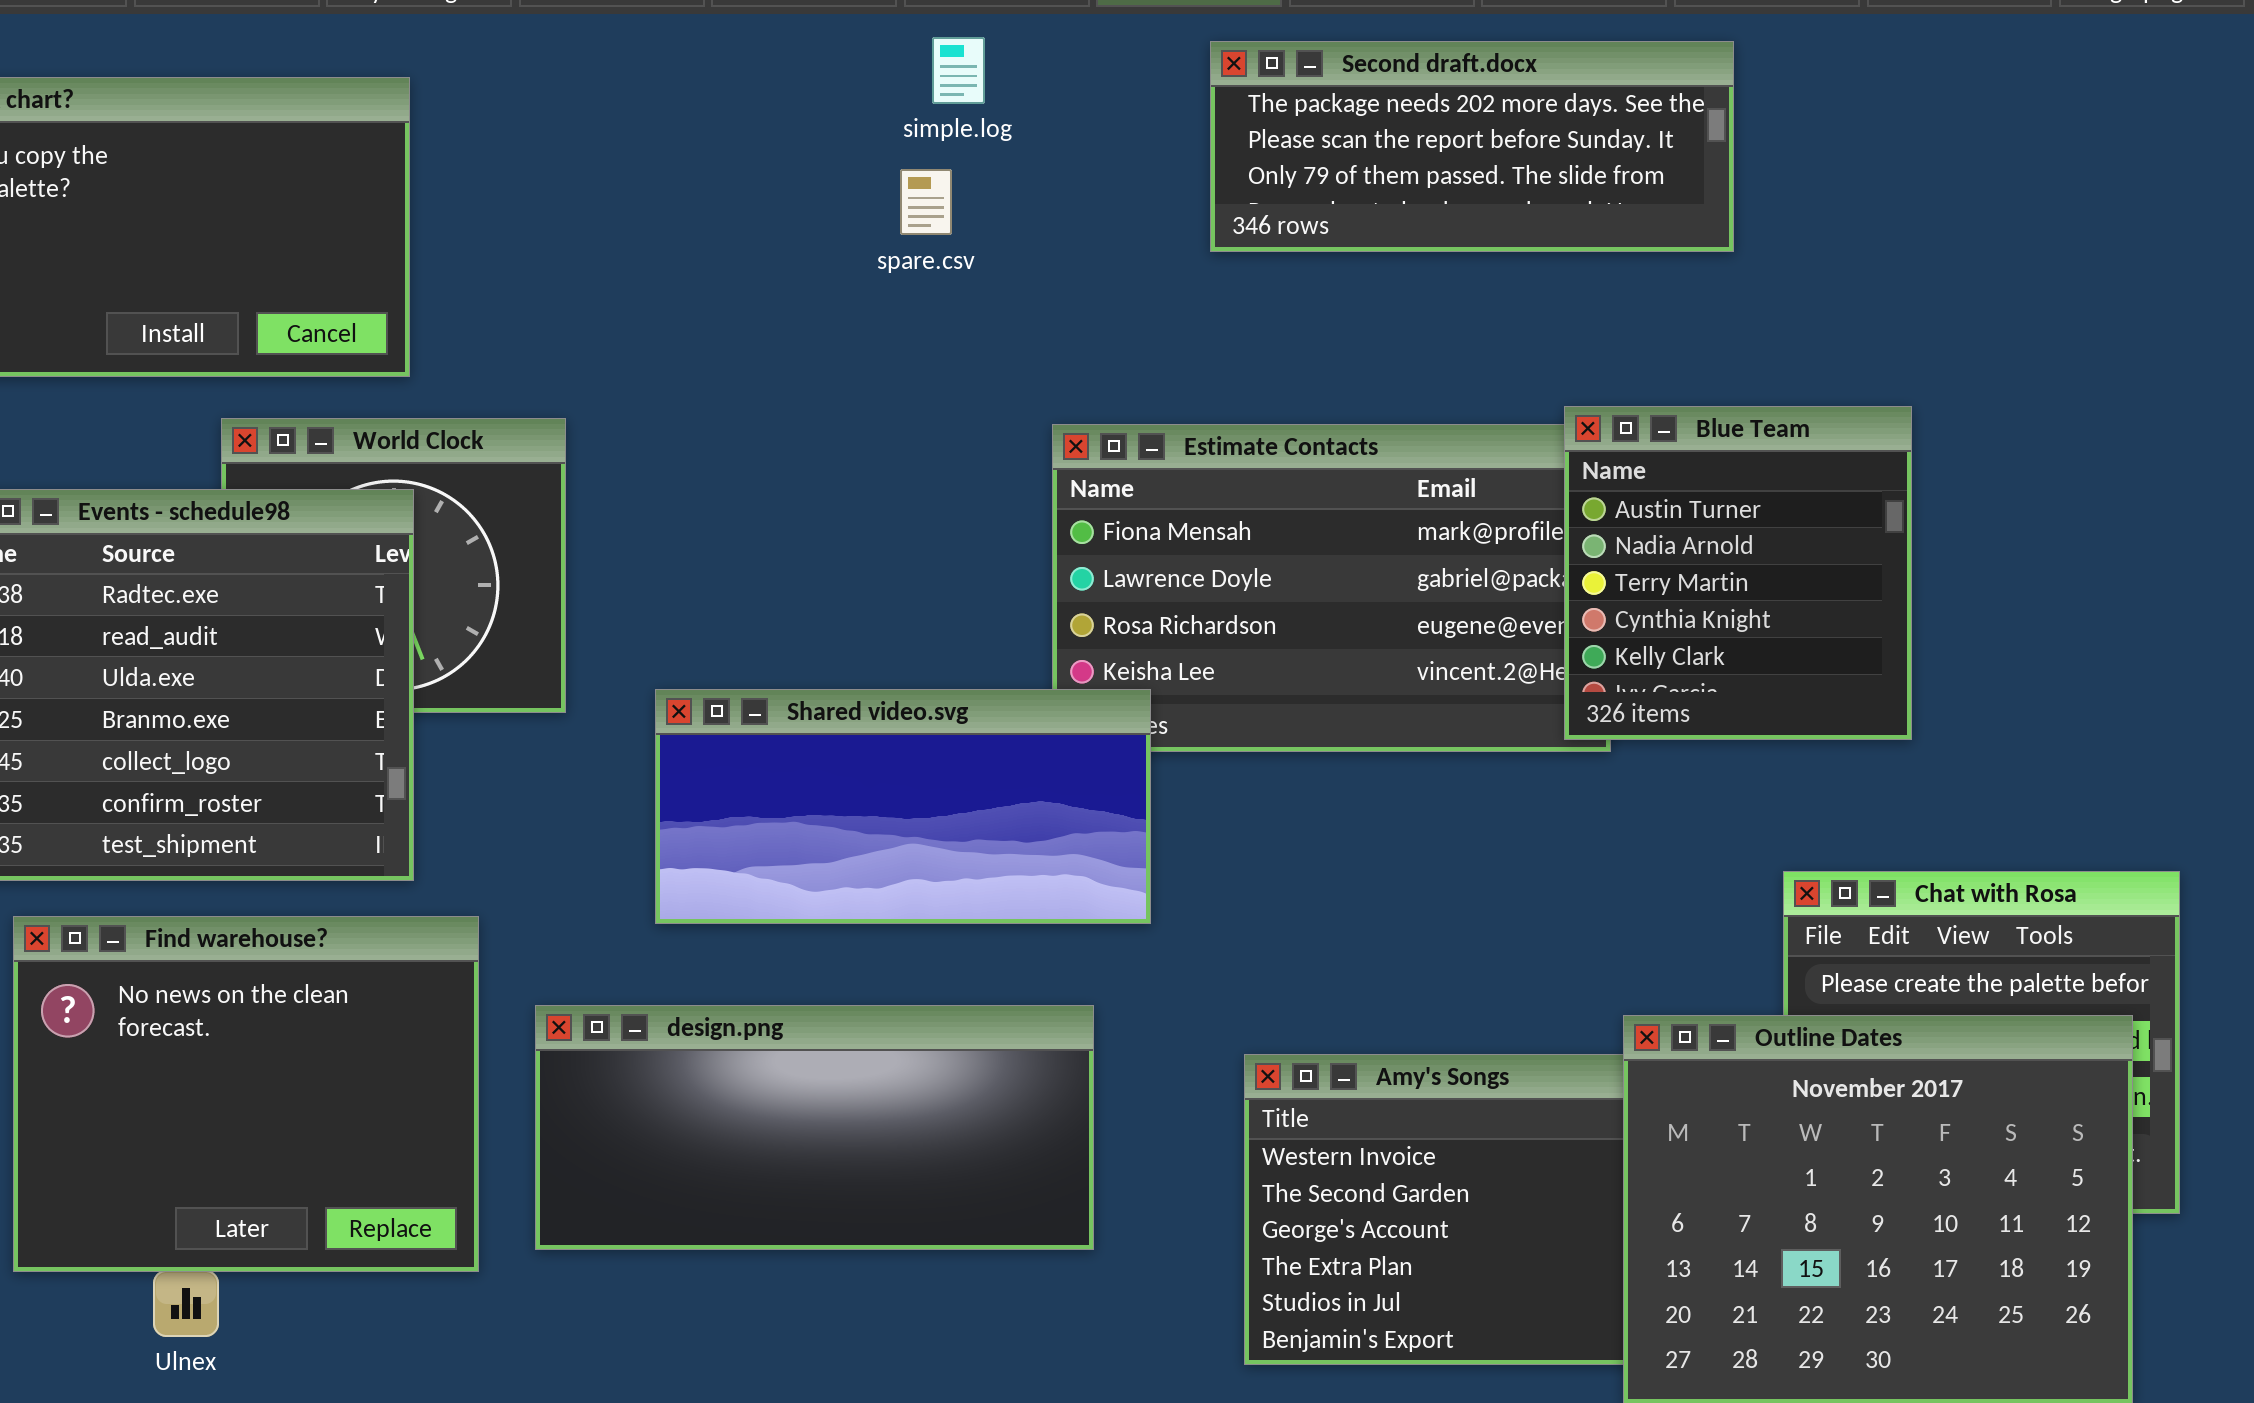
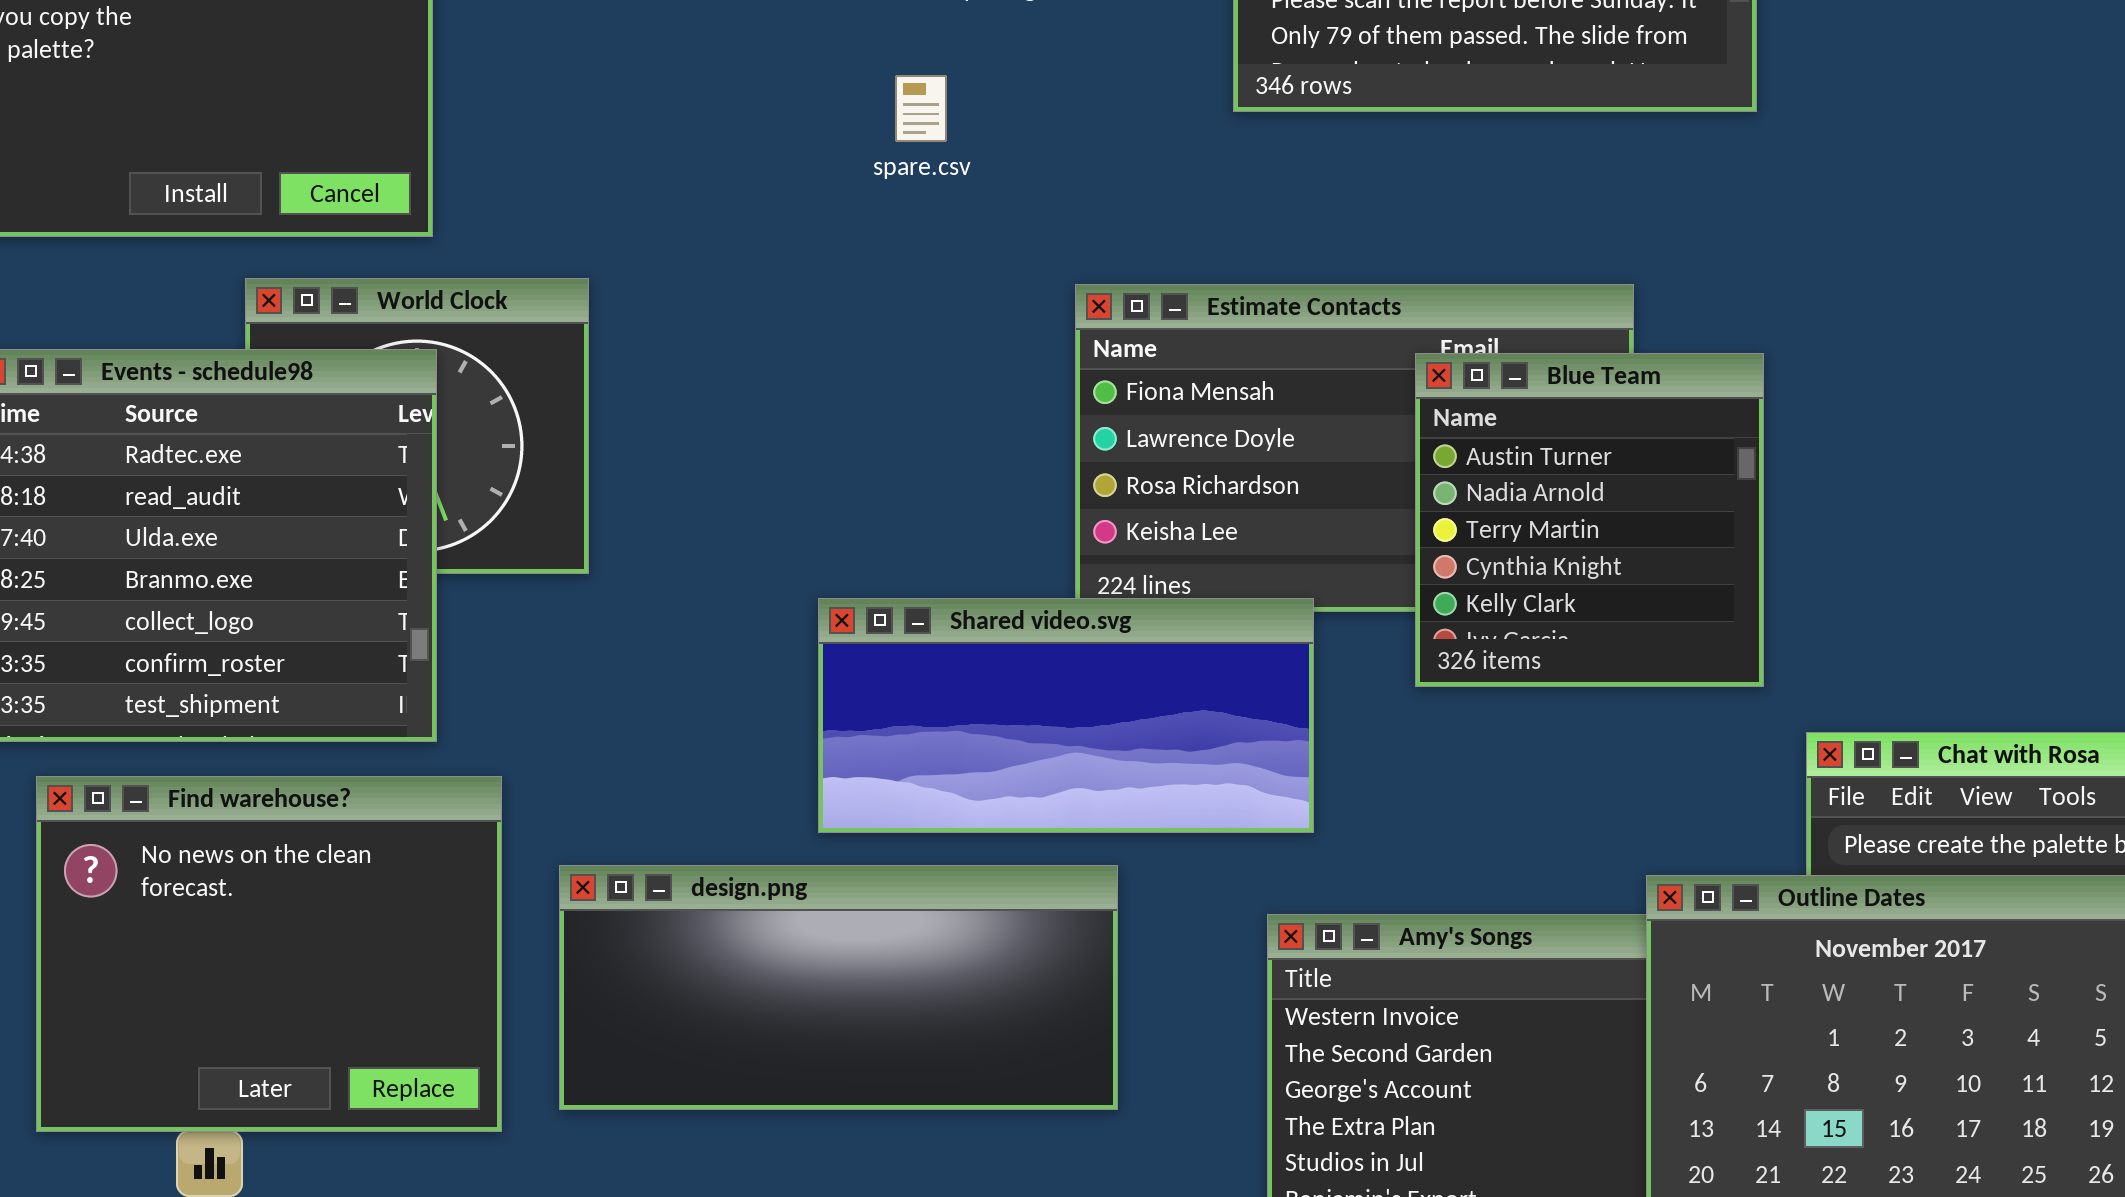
spare.csv: [900,169,952,235] -> [895,75,947,142], moved
Blue Team: [1564,406,1912,740] -> [1415,353,1764,687], moved
Shared video.svg: [655,689,1151,924] -> [818,598,1314,833], moved

